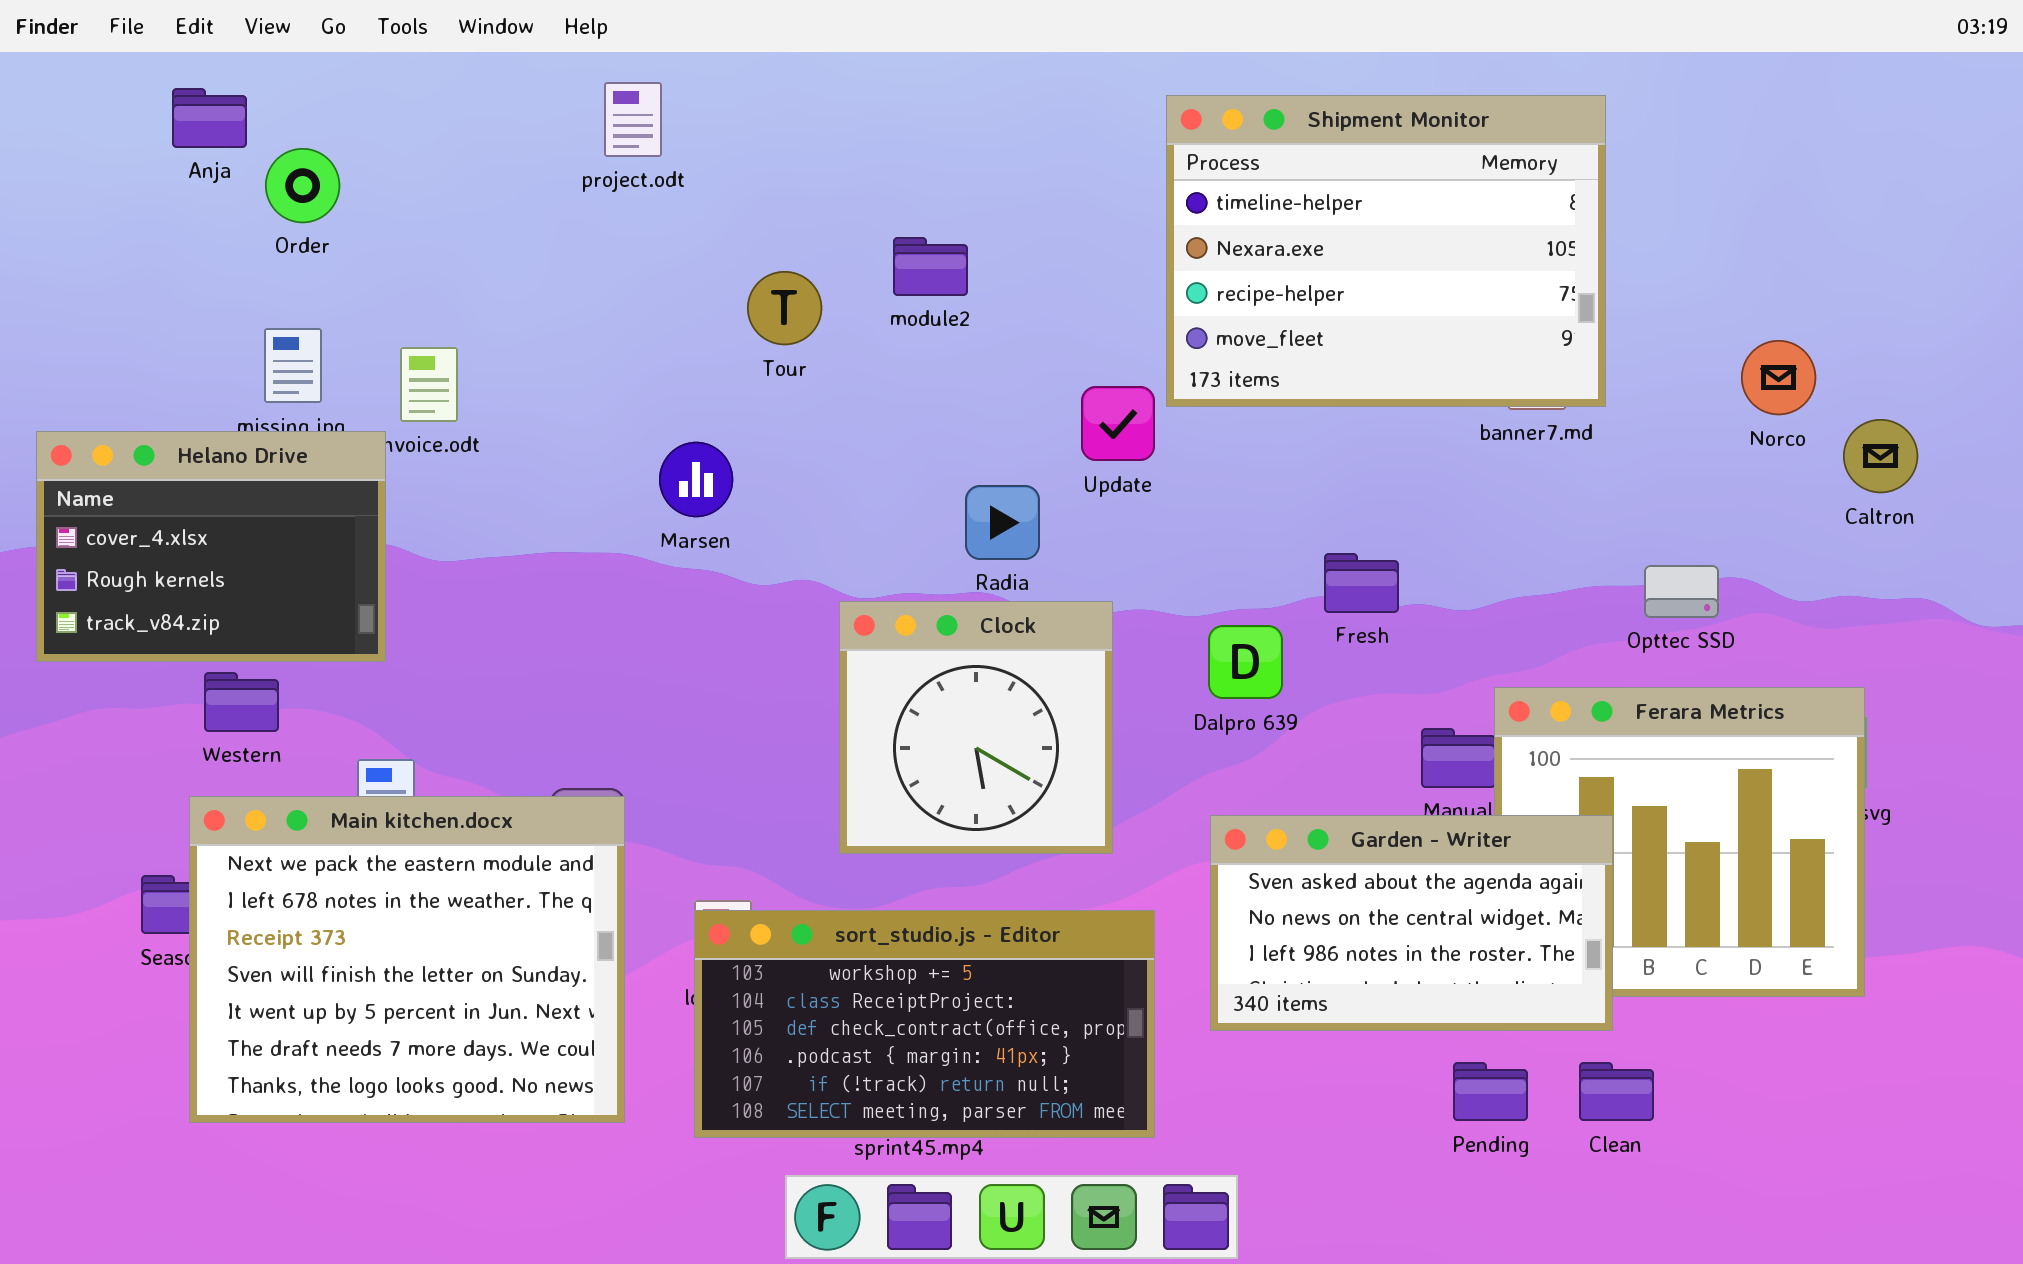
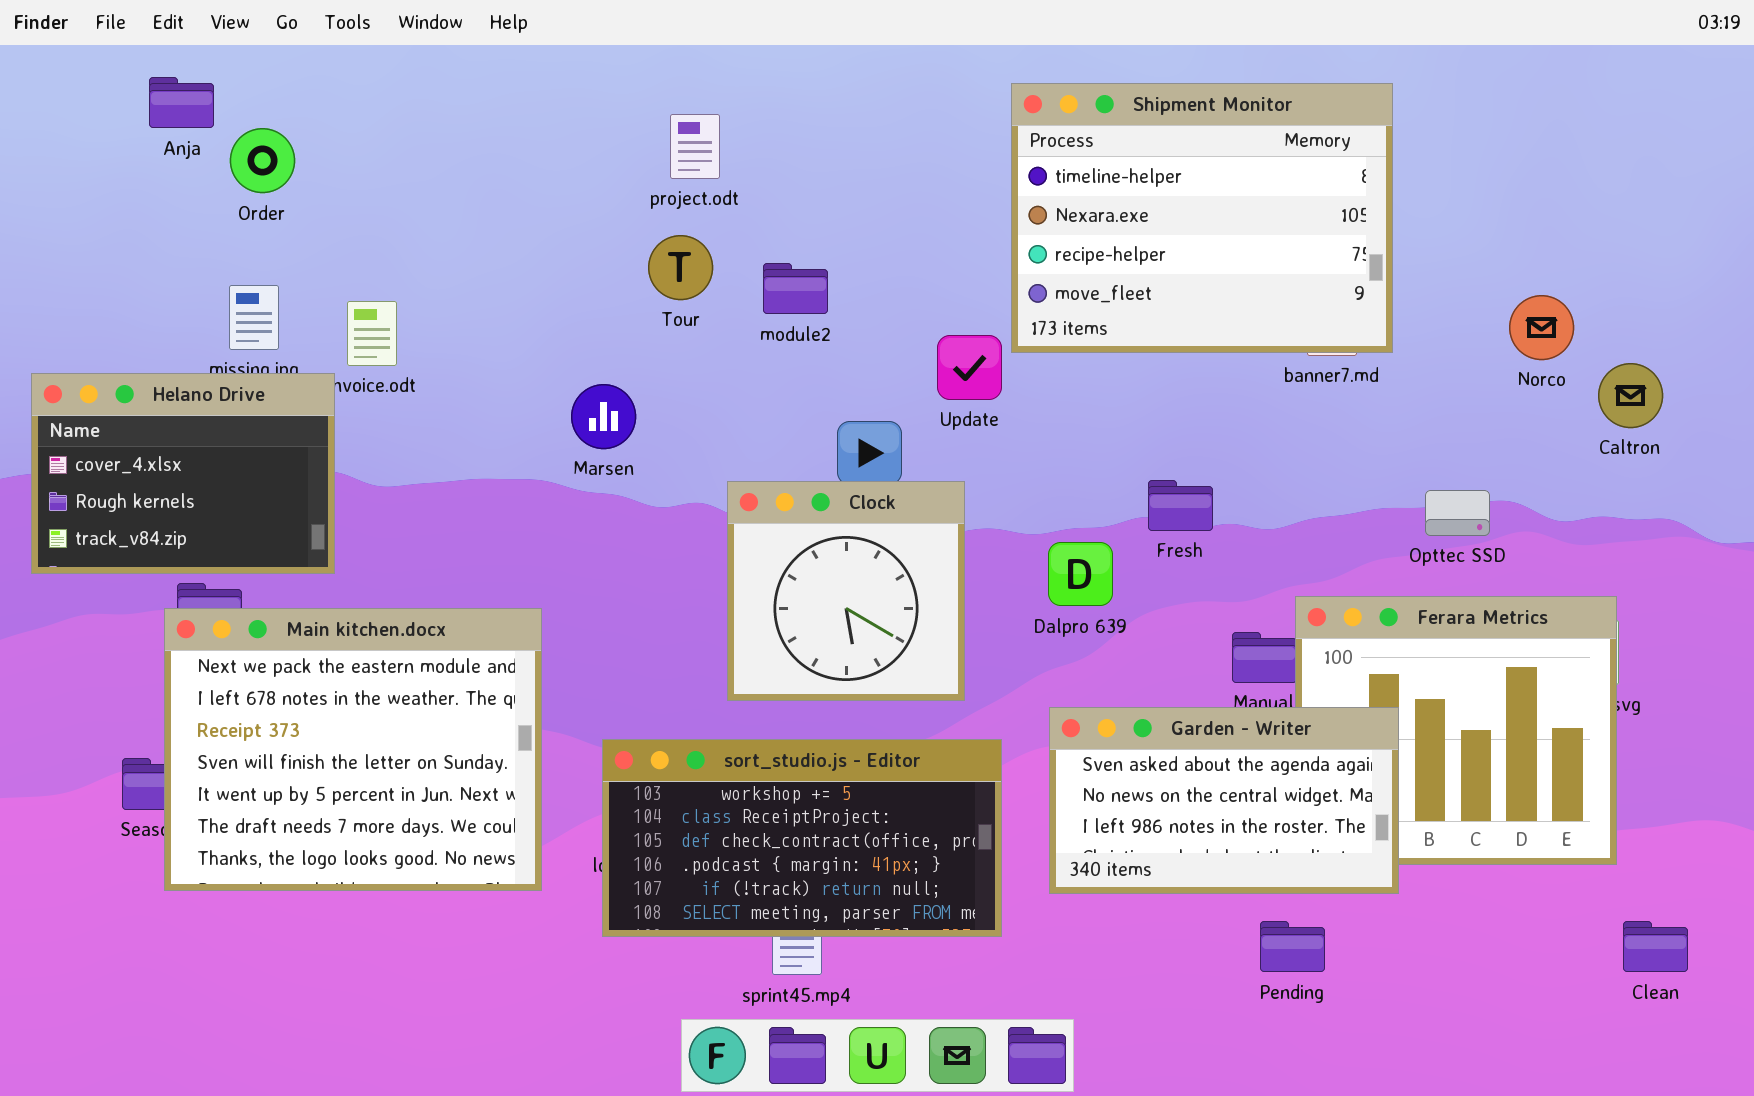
project.odt: [604,82,662,157] -> [670,114,720,179], moved
module2: [893,237,968,296] -> [763,263,828,314], moved
Clock: [839,601,1113,854] -> [727,481,965,701], moved
Main kitchen.docx: [189,796,625,1123] -> [164,608,542,891], moved
sort_studio.js - Editor: [694,910,1155,1138] -> [602,739,1002,937], moved
Clean: [1579,1062,1654,1121] -> [1623,921,1688,972], moved

